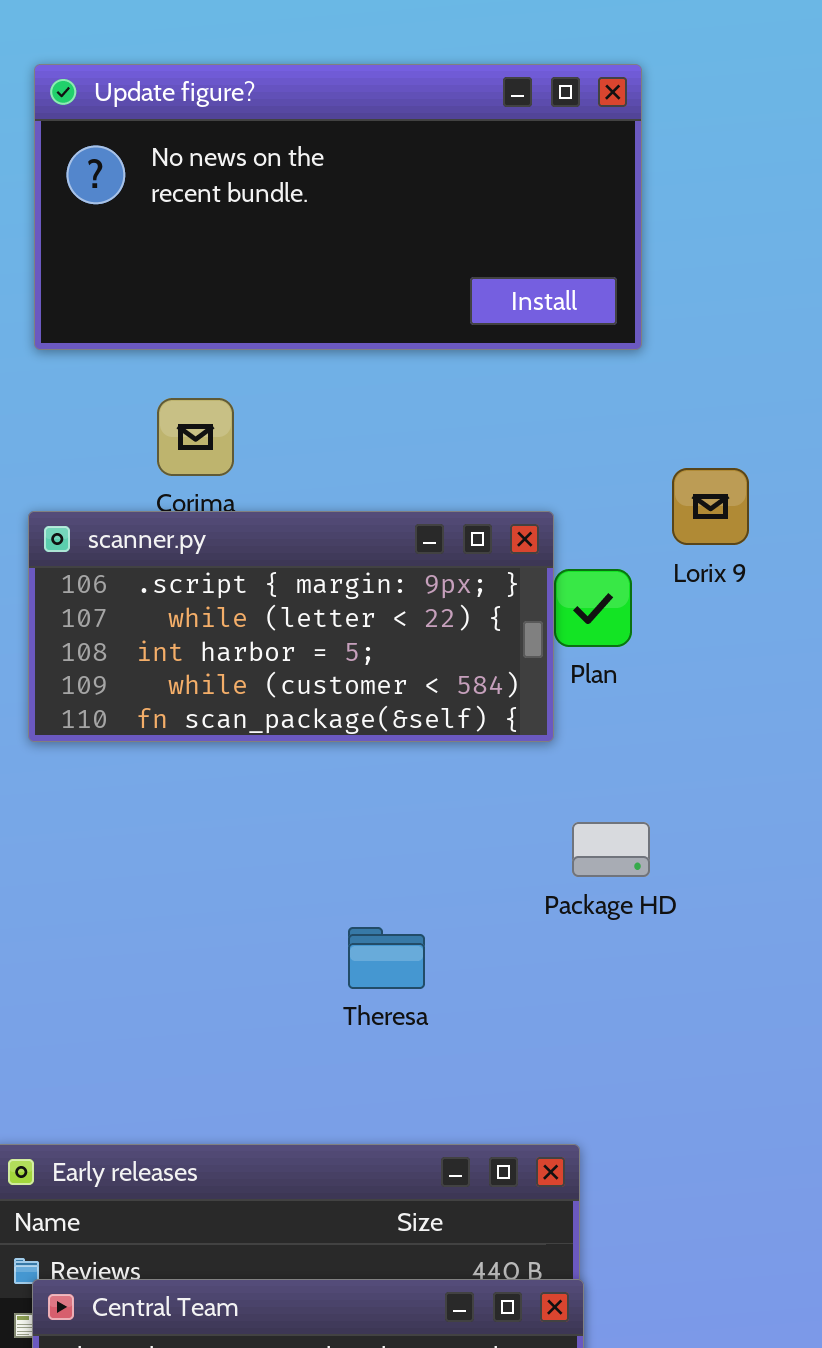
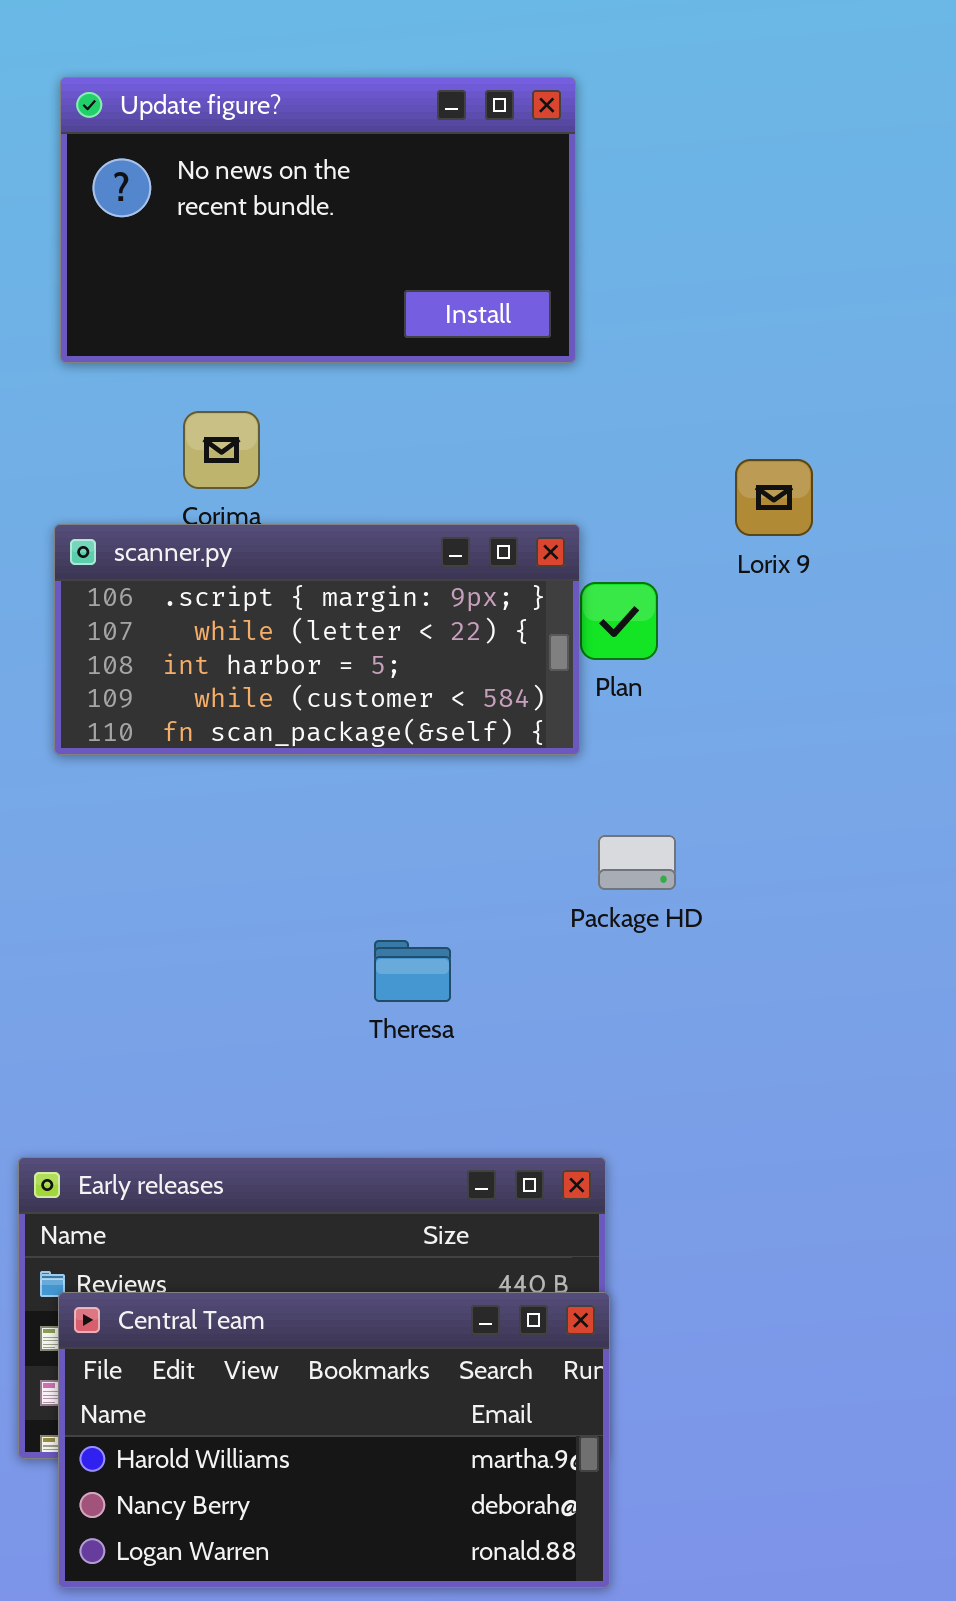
Update figure?: [34,64,642,350] -> [60,77,576,363], resized
Lorix 9: [672,468,749,545] -> [735,459,813,536], moved

